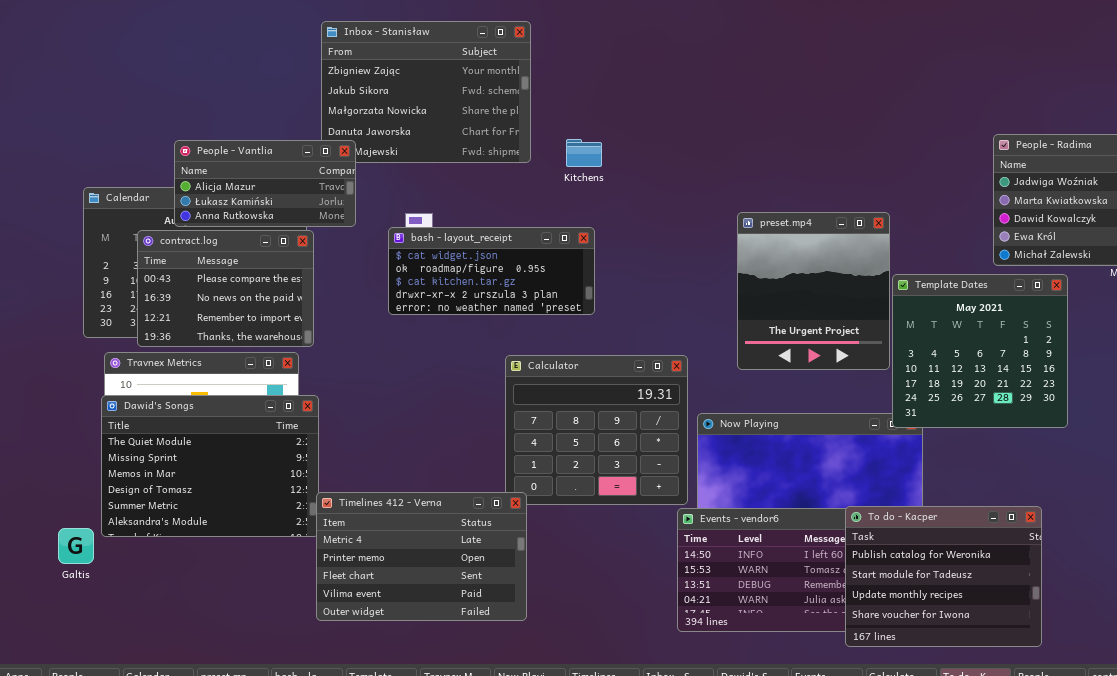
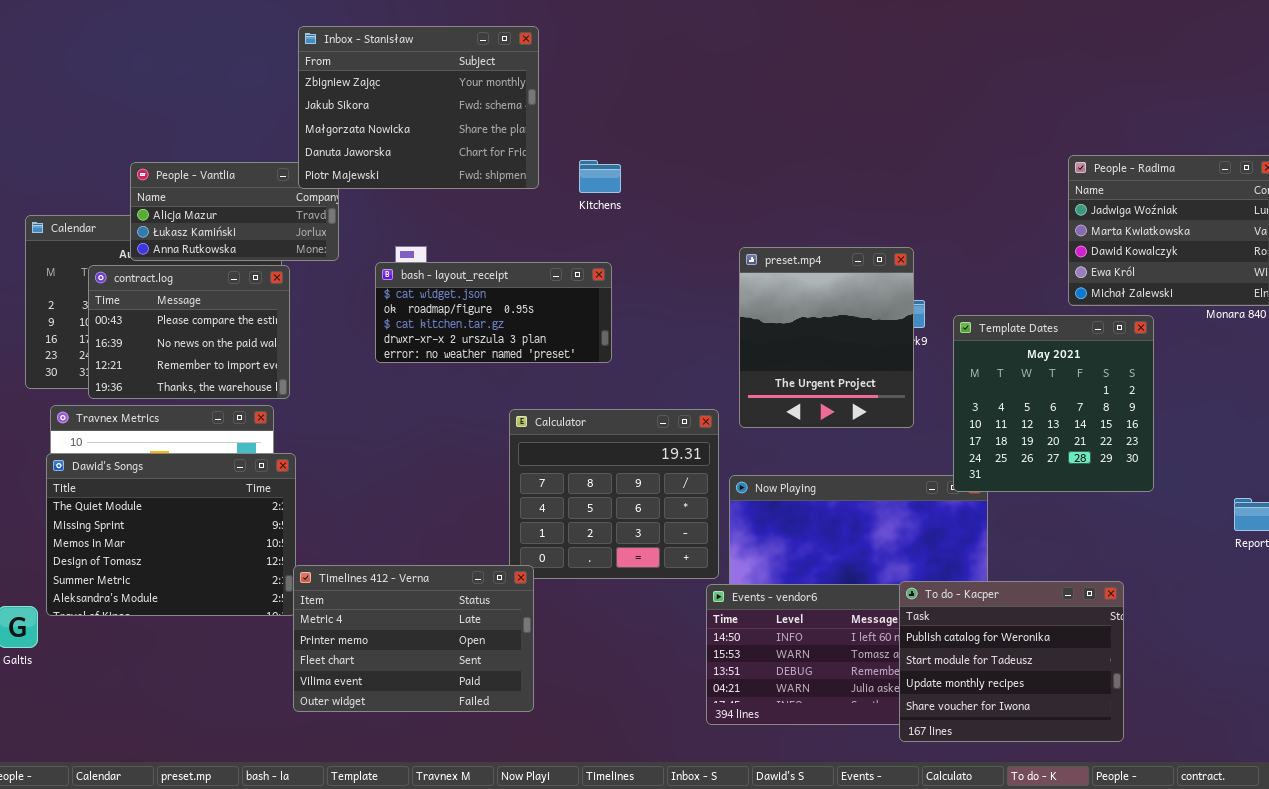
Inbox - Stanisław: [321,21,531,163] -> [298,26,539,189], raised
preset.mp4: [737,212,890,370] -> [739,247,914,428], moved

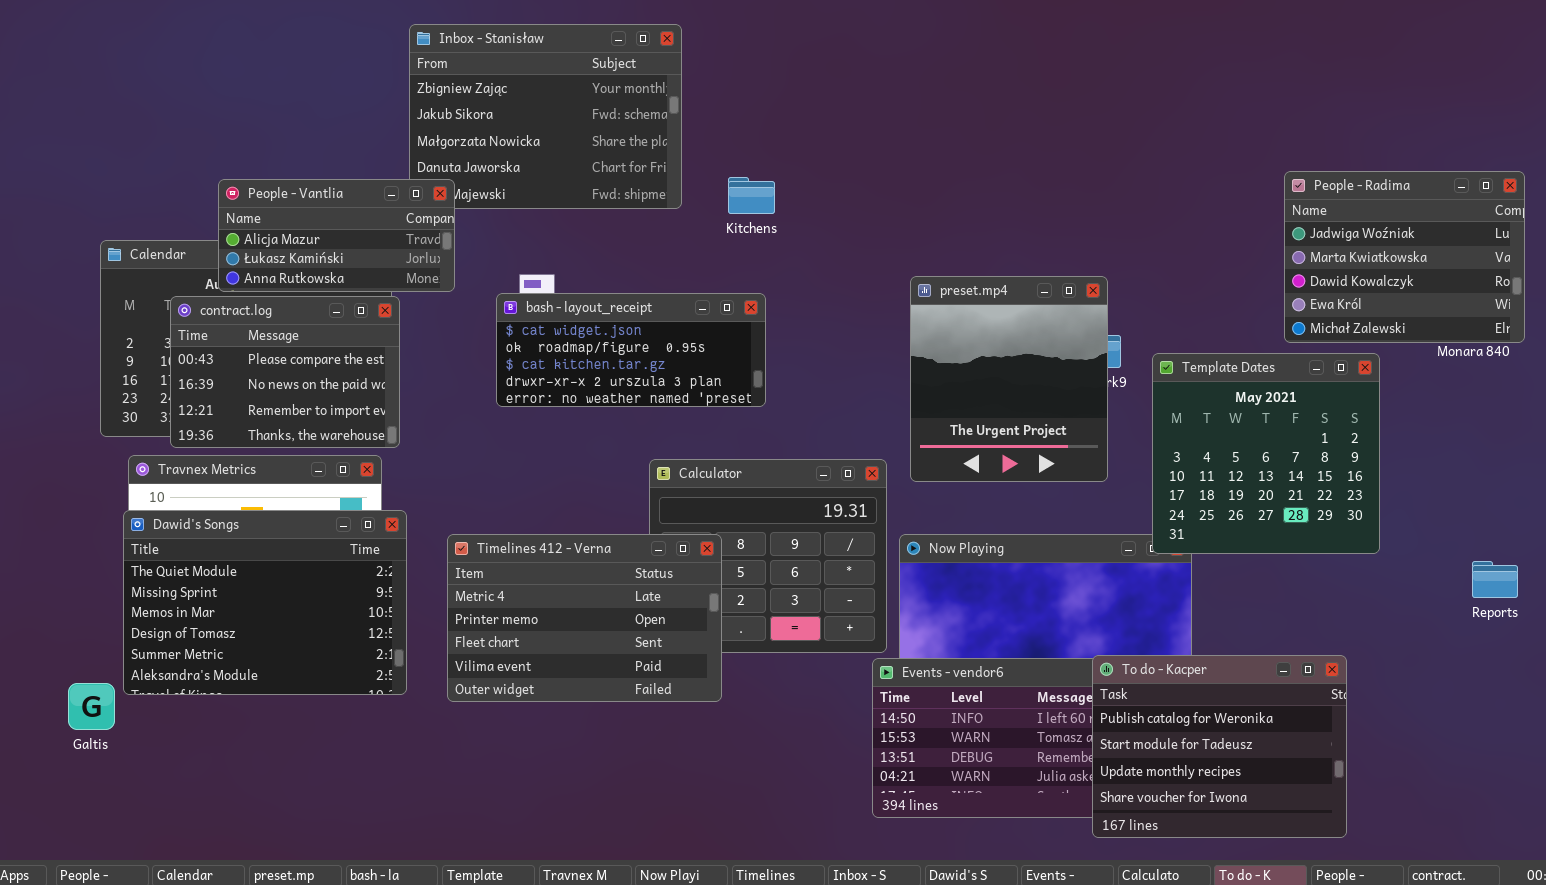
People - Vantlia: [130,162,339,261] -> [218,179,455,292], raised
Timelines 412 - Verna: [293,565,534,712] -> [447,534,722,702], moved

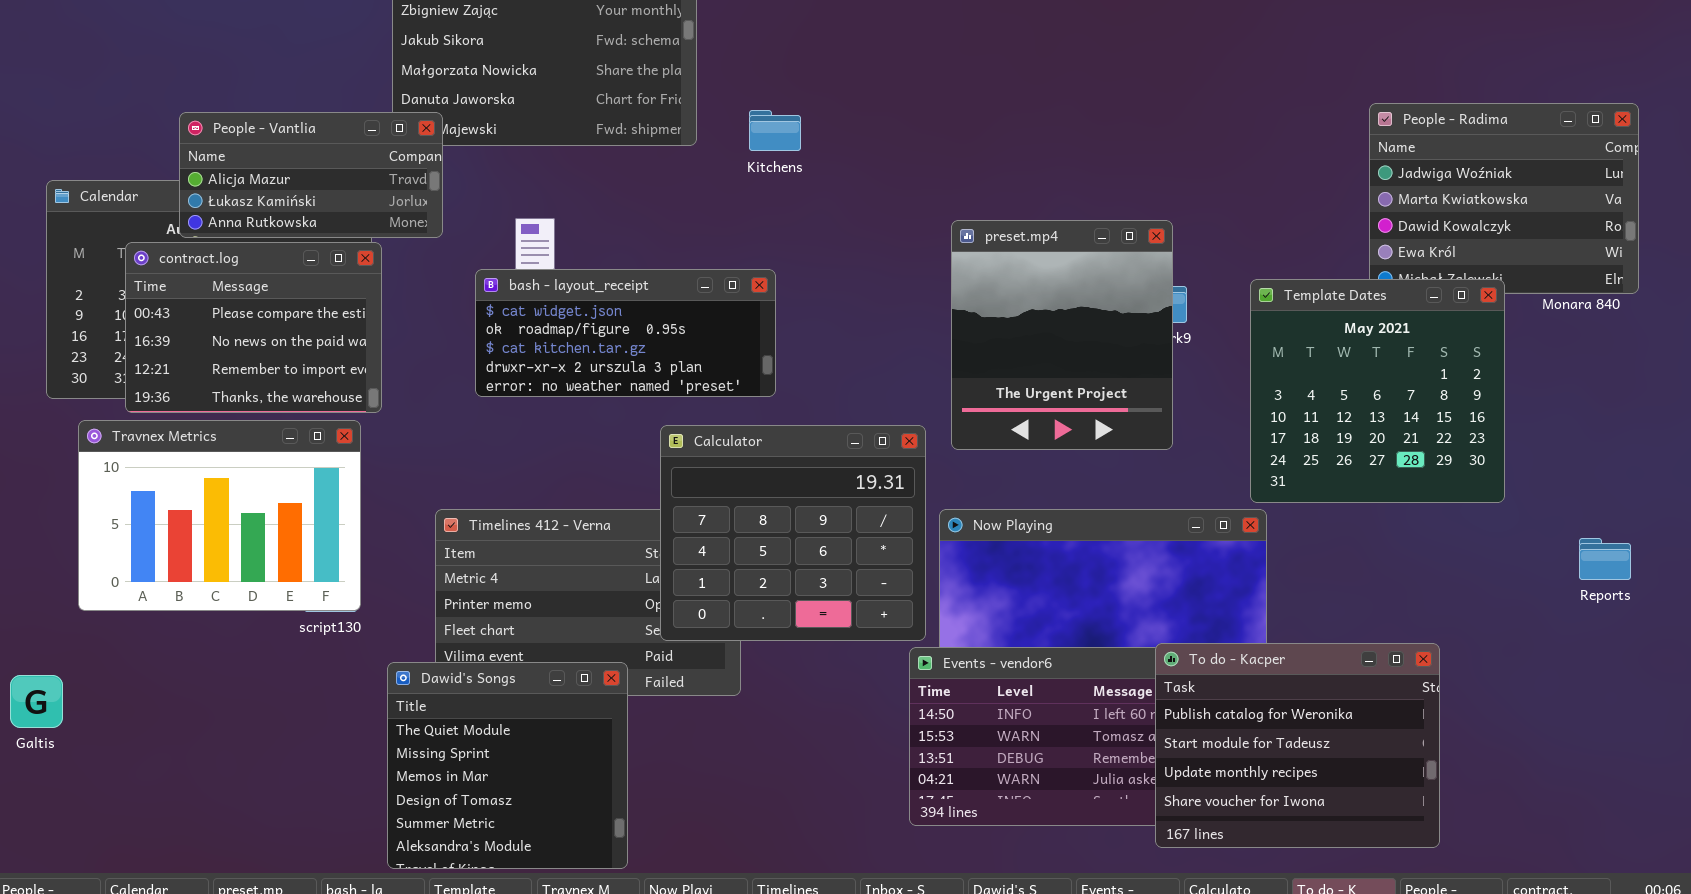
bash - layout_receipt: [496,293,766,407] -> [475,269,776,397], moved
Template Dates: [1152,353,1380,554] -> [1250,279,1505,503], moved
Calculator: [649,459,887,653] -> [660,425,926,641], raised
Dawid's Songs: [123,510,407,695] -> [387,662,628,869], moved, resized

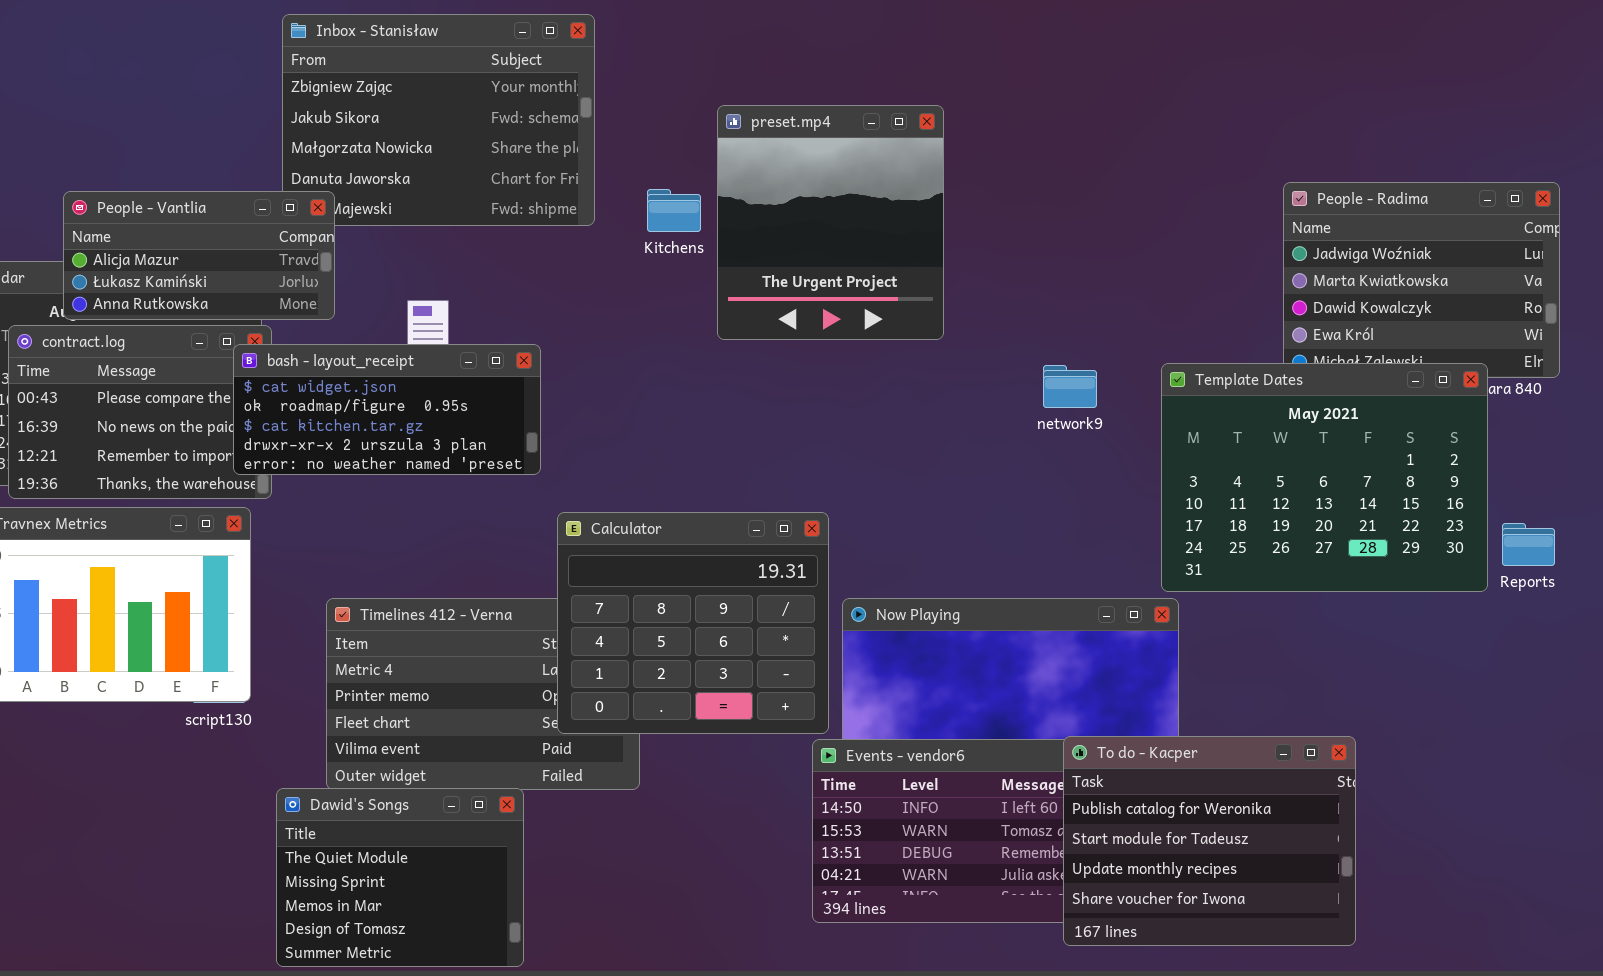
preset.mp4: [951,220,1173,450] -> [717,105,944,340], moved
bash - layout_receipt: [475,269,776,397] -> [233,344,541,475], moved
Template Dates: [1250,279,1505,503] -> [1161,363,1488,592], resized
Reports: [1579,538,1631,580] -> [1502,523,1555,566], moved
Dawid's Songs: [387,662,628,869] -> [276,788,524,967], resized

